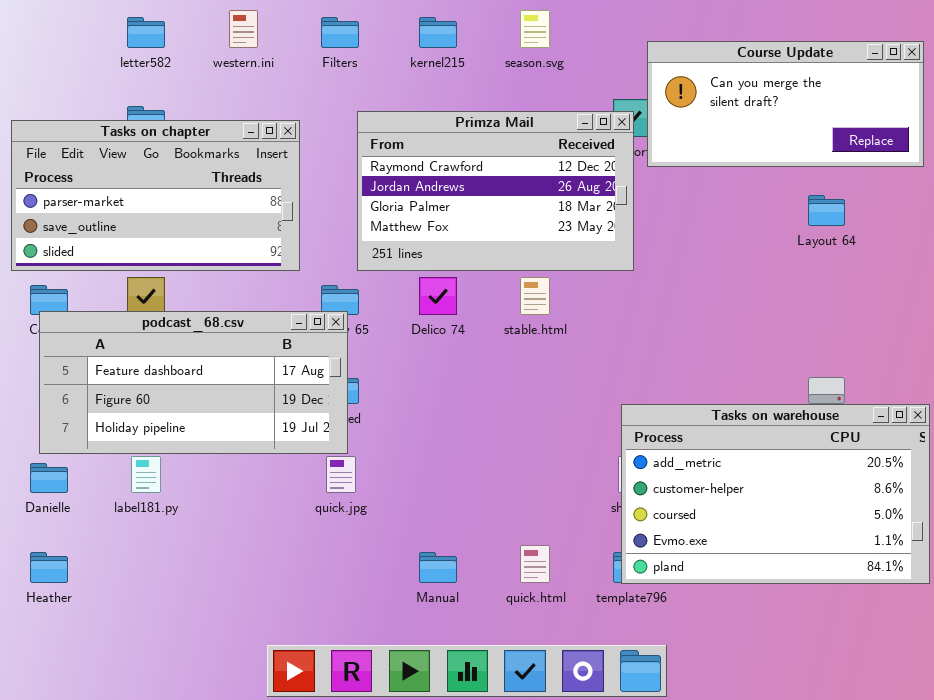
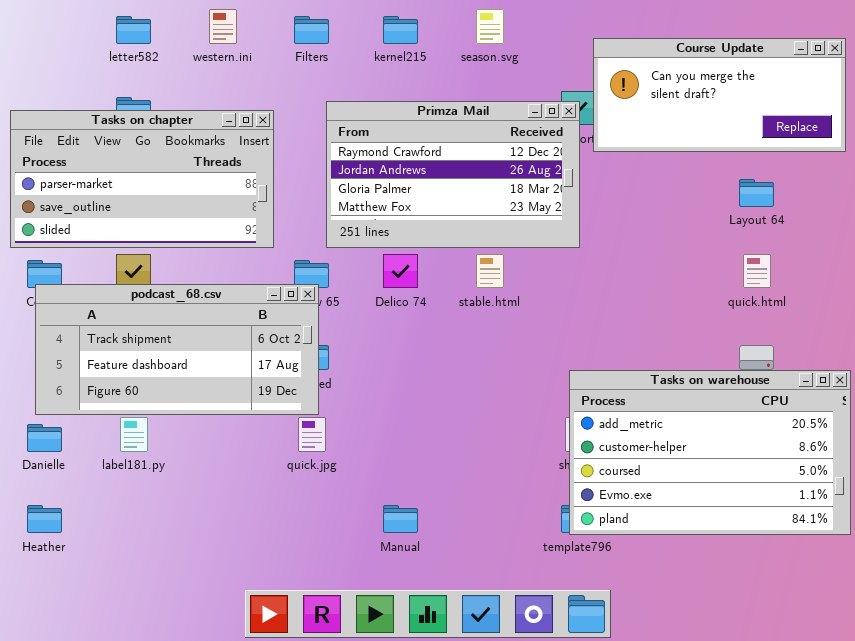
podcast_68.csv: [39,311,348,454] -> [35,284,319,415], scrolled up 1 row
quick.html: [520,545,550,583] -> [743,254,771,288], moved

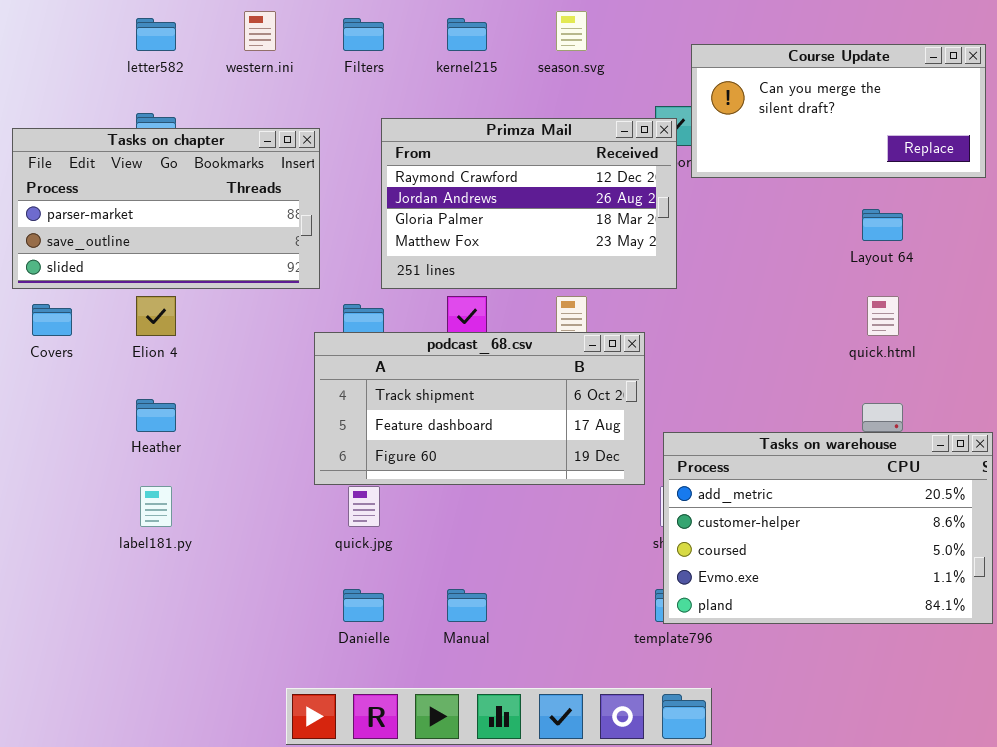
podcast_68.csv: [35,284,319,415] -> [314,332,645,485], moved
Danielle: [27,424,62,452] -> [343,589,384,622], moved
Heather: [27,505,62,533] -> [136,399,176,432], moved

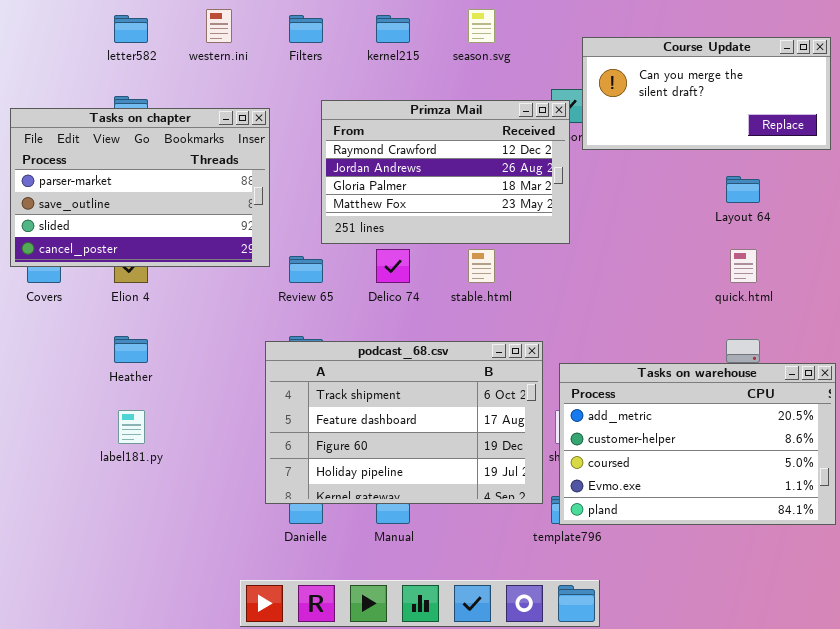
Tasks on chapter: [12,128,320,289] -> [10,108,270,267], resized
podcast_68.csv: [314,332,645,485] -> [265,341,543,504], moved, resized

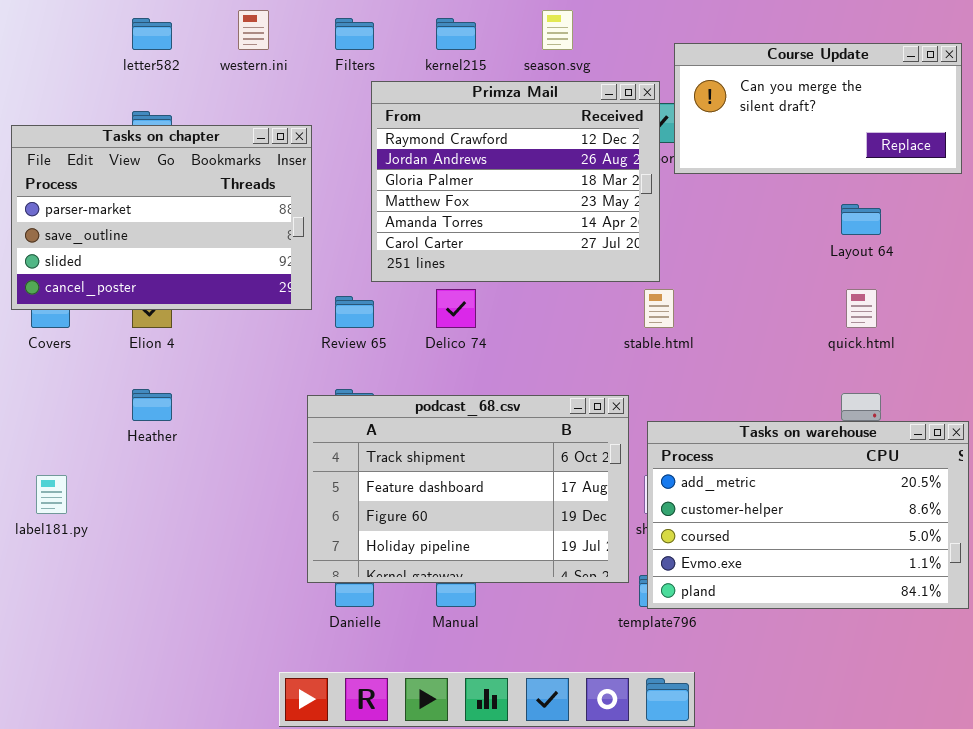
Primza Mail: [321,100,570,244] -> [371,81,660,282], resized
stable.html: [468,249,495,283] -> [644,289,674,328], moved
label181.py: [118,410,145,444] -> [36,475,67,514], moved

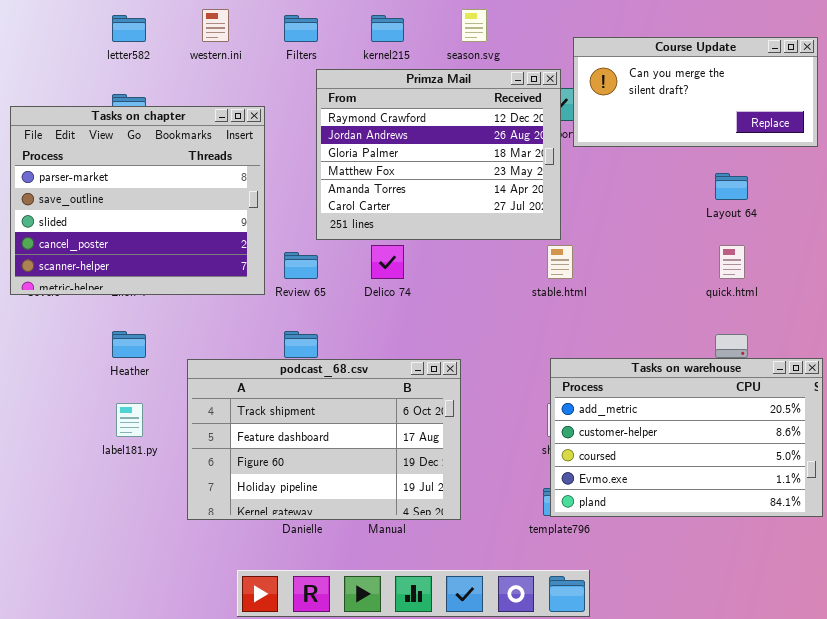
Tasks on chapter: [11,125,312,310] -> [10,106,265,295], resized
podcast_68.csv: [307,395,629,583] -> [187,359,461,520], moved
label181.py: [36,475,67,514] -> [116,403,143,437], moved

